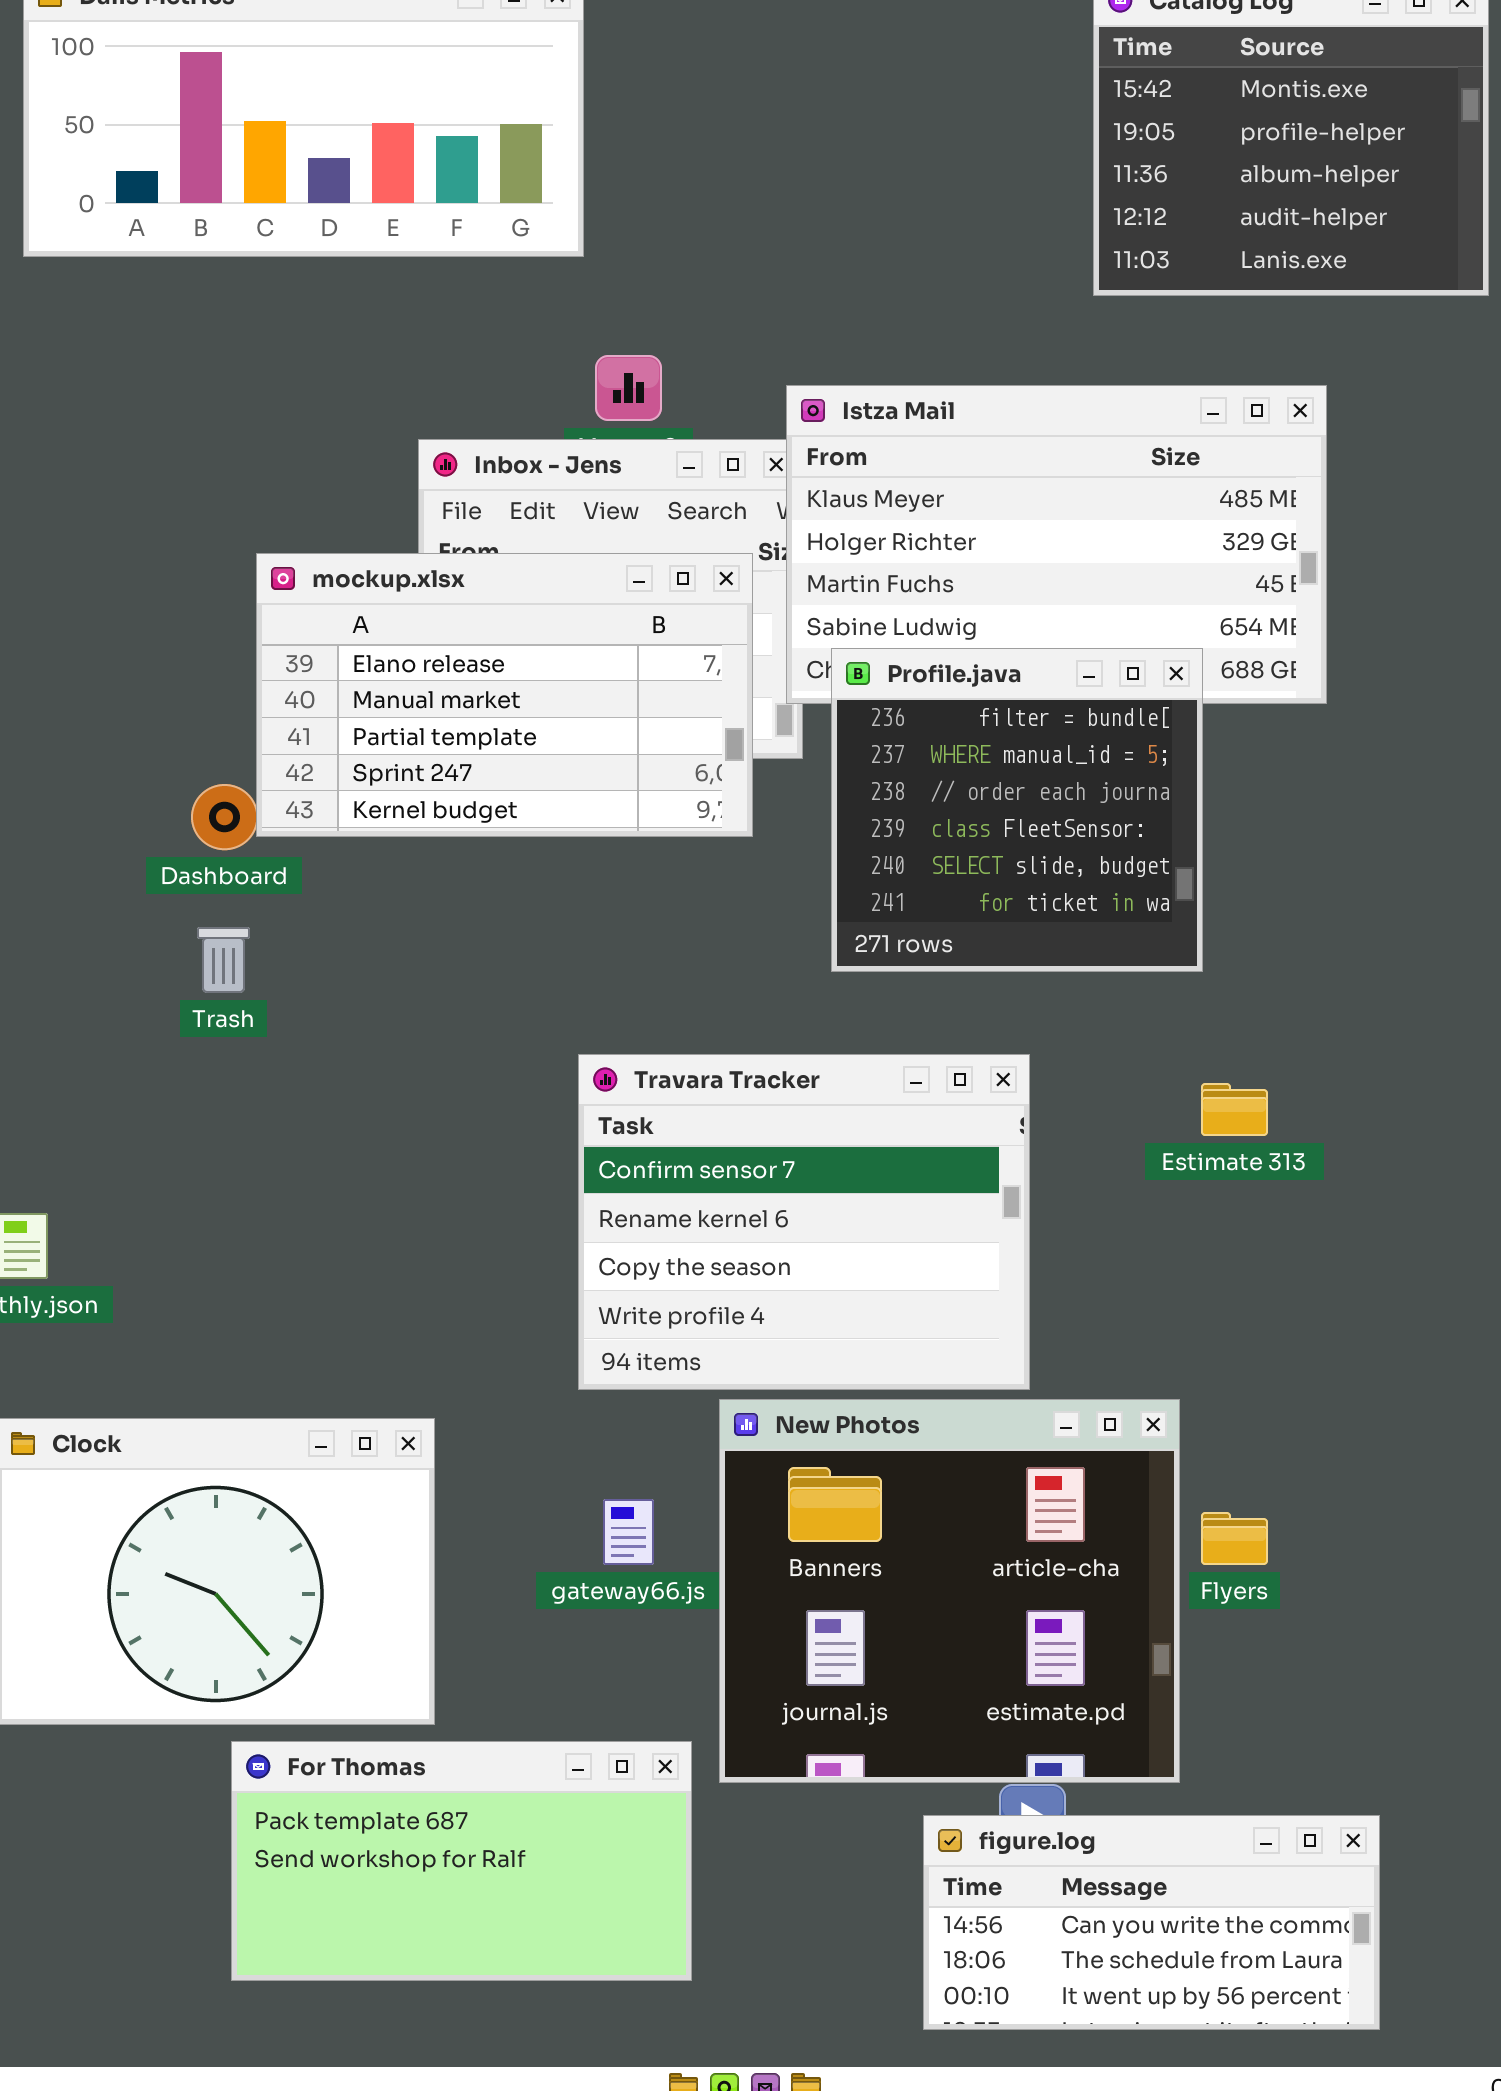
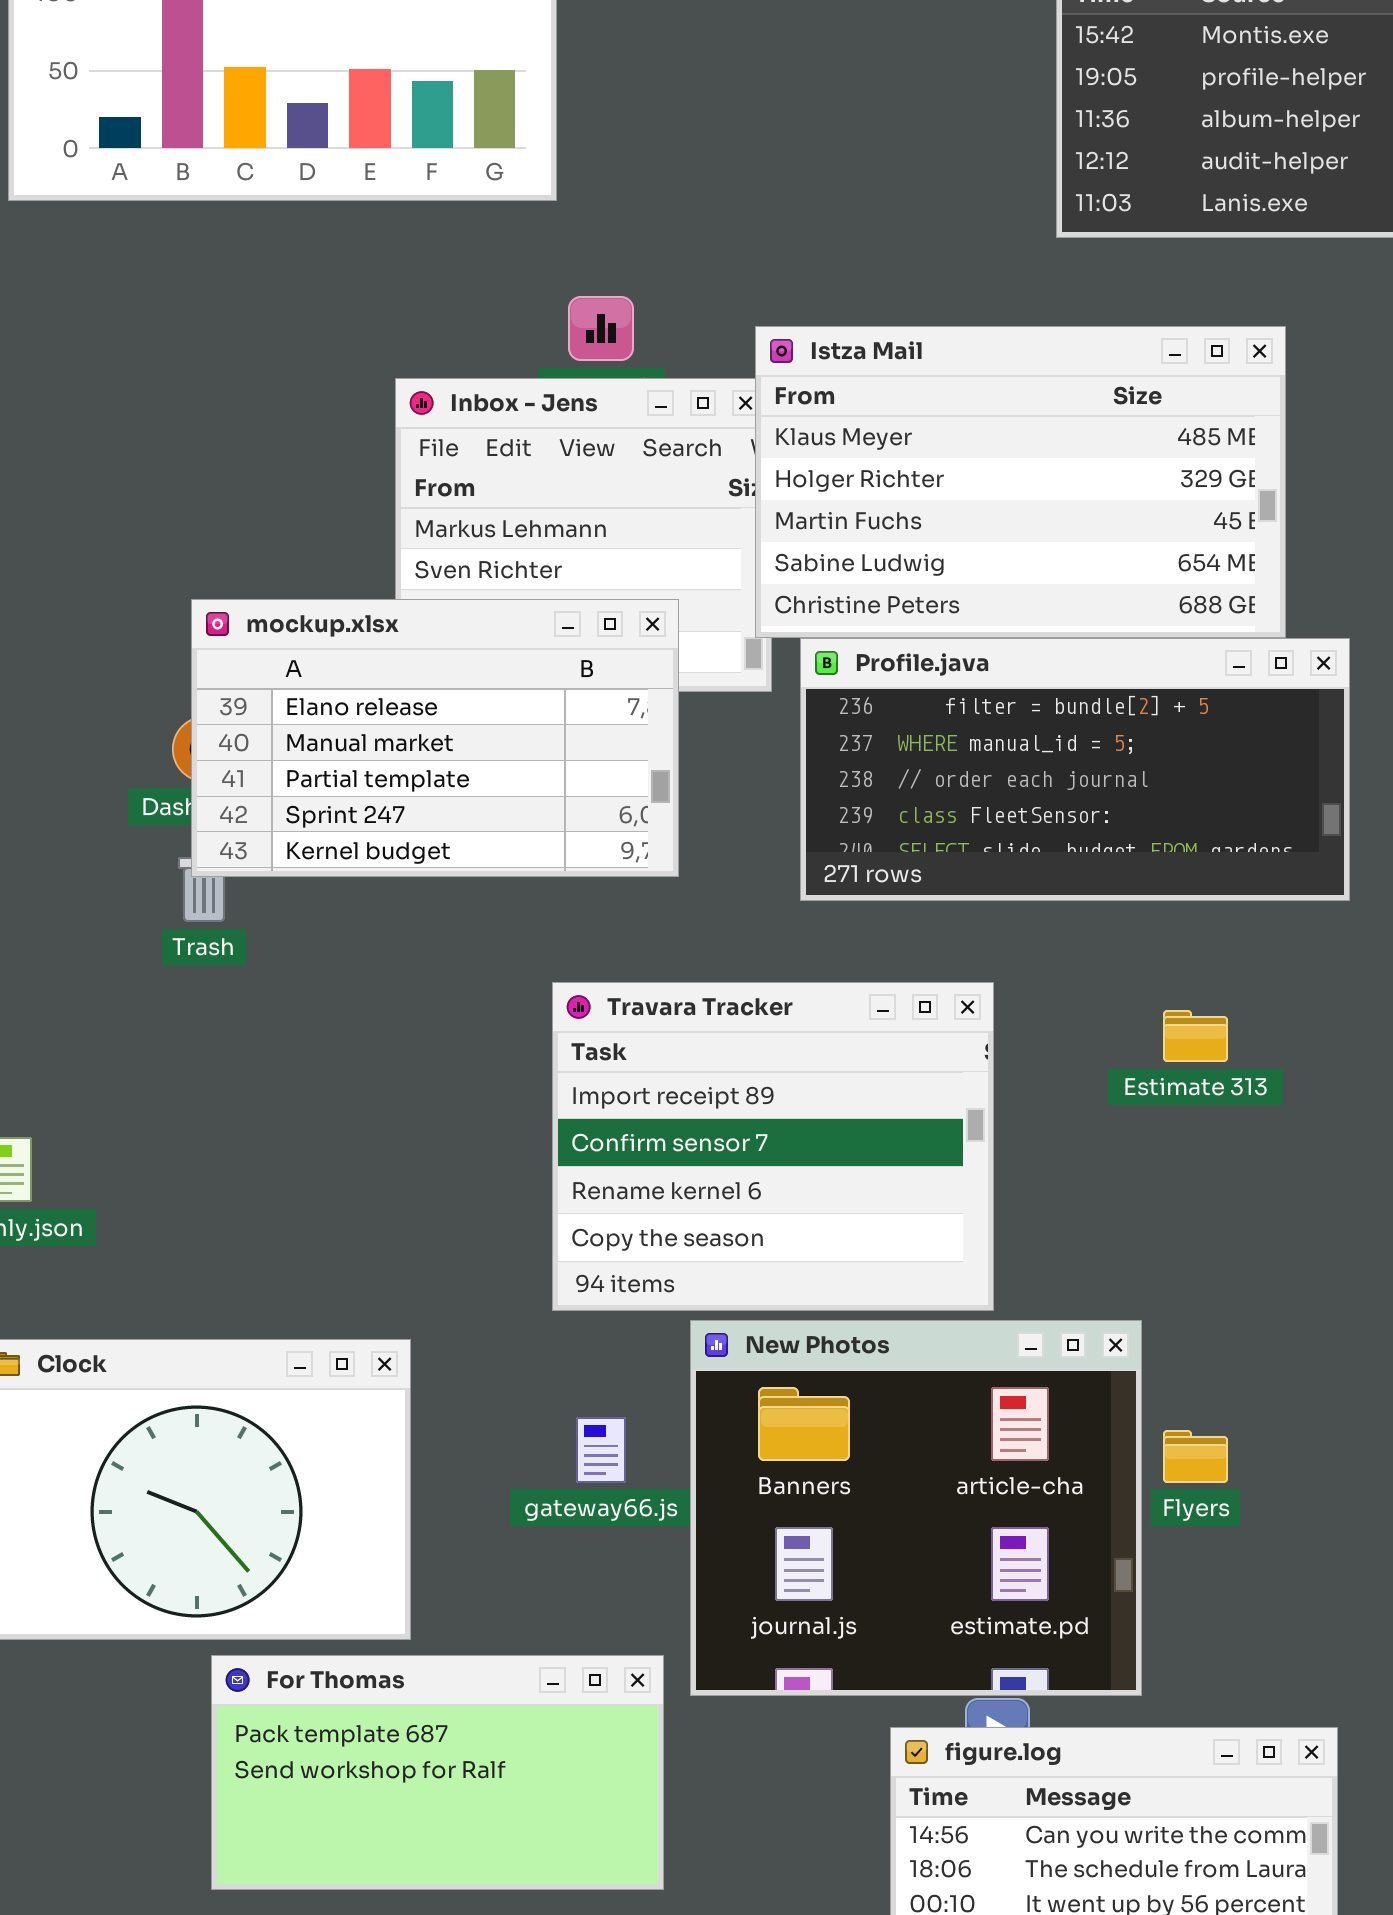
mockup.xlsx: [256,553,753,837] -> [191,599,679,877], moved
Profile.java: [831,648,1203,972] -> [800,638,1350,901], resized
Travara Tracker: [578,1054,1030,1390] -> [552,982,994,1311], scrolled up 1 row

